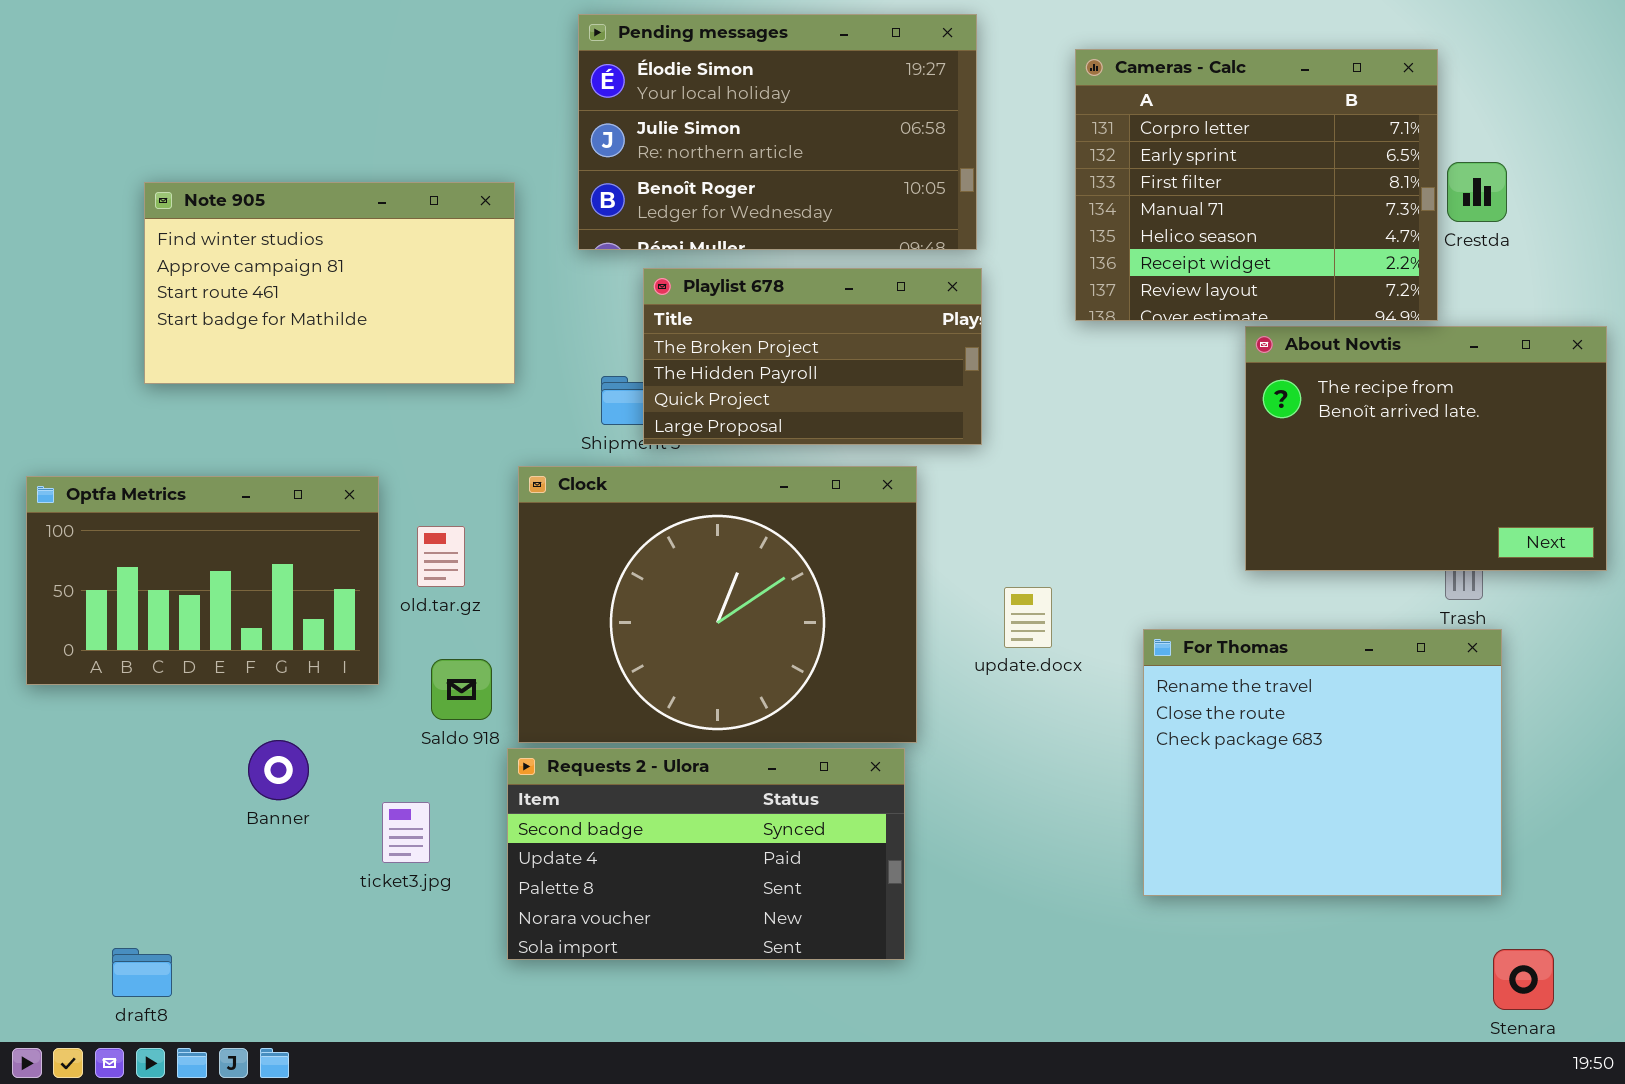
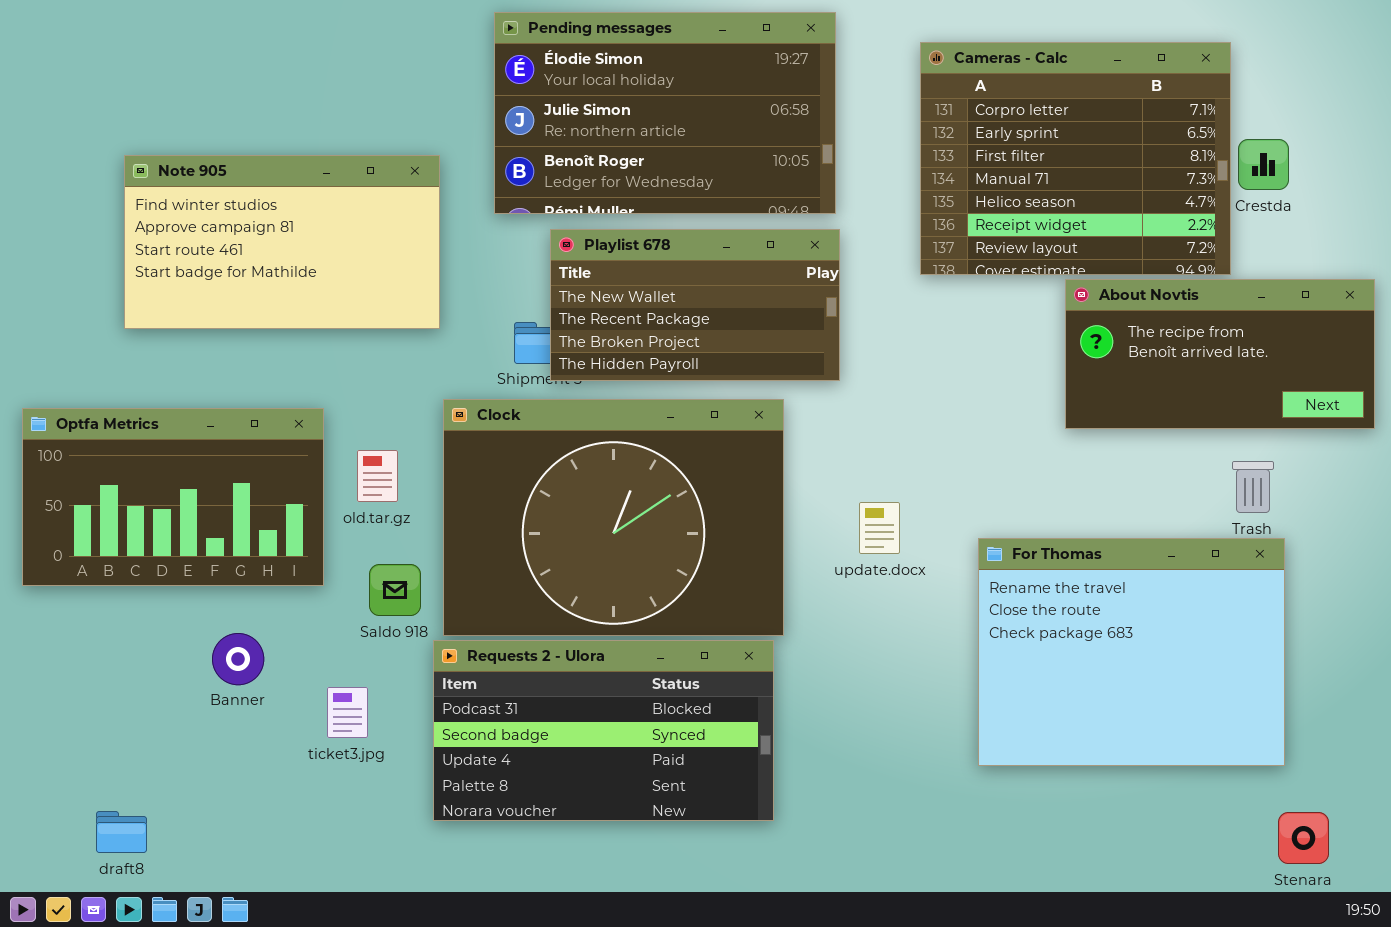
Playlist 678: [643,268,982,445] -> [550,229,840,381], scrolled up 2 rows
About Novtis: [1245,326,1607,571] -> [1065,279,1375,429], resized
Requests 2 - Ulora: [507,748,905,960] -> [433,640,774,821], scrolled up 1 row

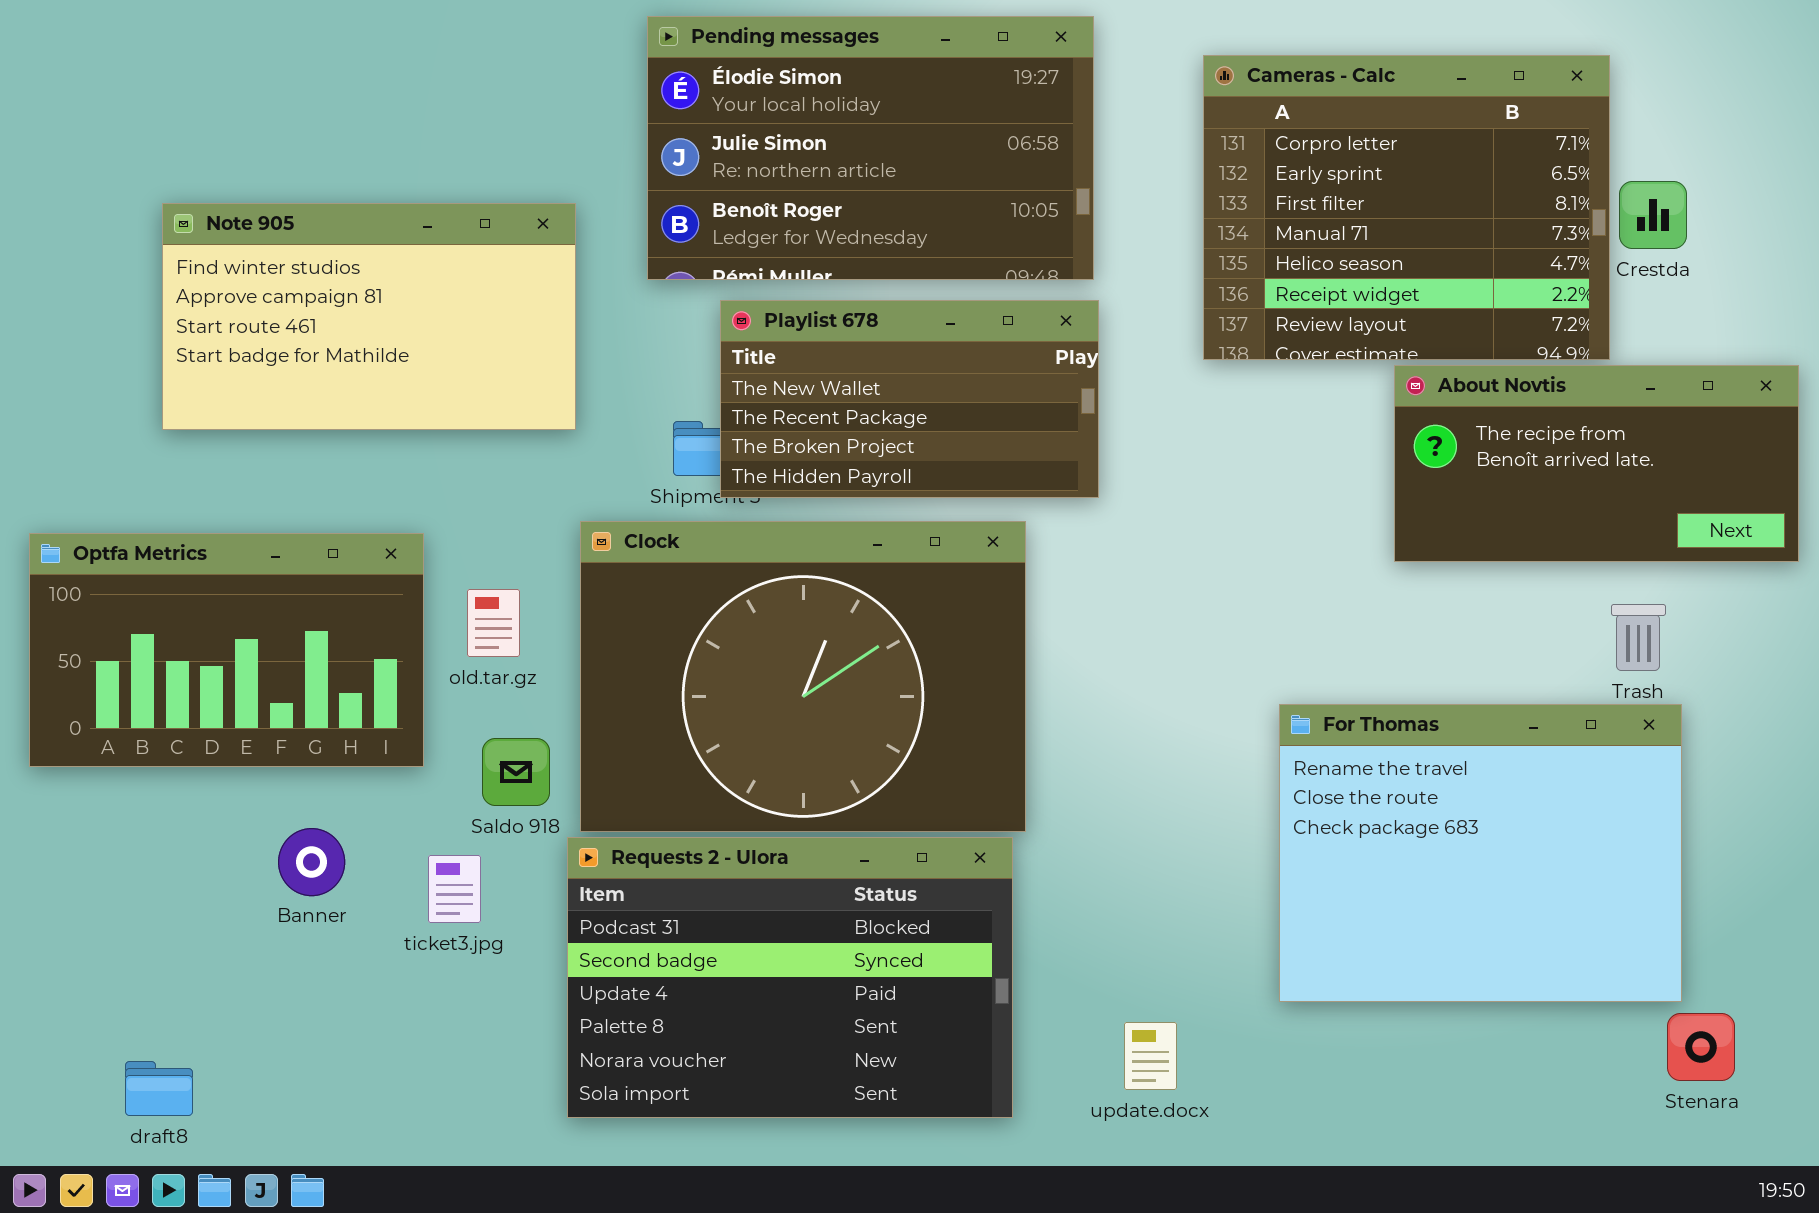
update.docx: [859,502,900,554] -> [1124,1022,1177,1090], moved
Requests 2 - Ulora: [433,640,774,821] -> [567,837,1013,1118], resized
ticket3.jpg: [327,687,368,738] -> [428,855,481,923], moved
Stenara: [1278,812,1329,864] -> [1667,1013,1735,1081], moved

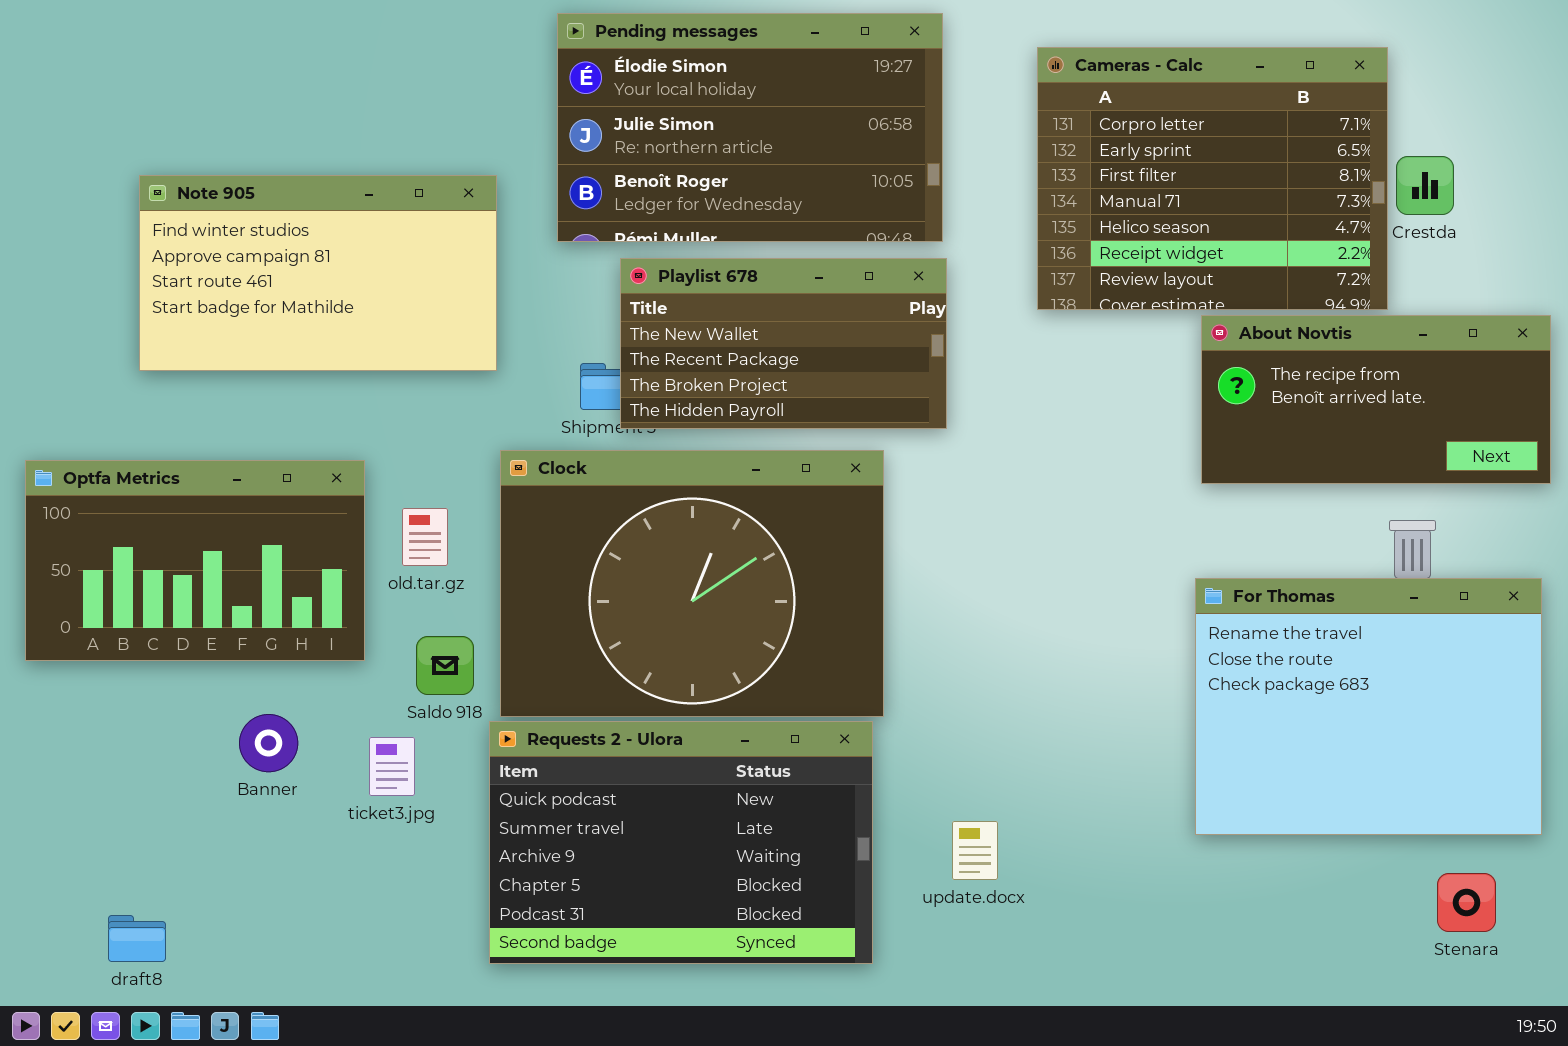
For Thomas: [1279,704,1682,1002] -> [1195,578,1542,835], moved
Requests 2 - Ulora: [567,837,1013,1118] -> [489,721,873,964], scrolled up 4 rows
update.docx: [1124,1022,1177,1090] -> [952,821,998,880], moved

